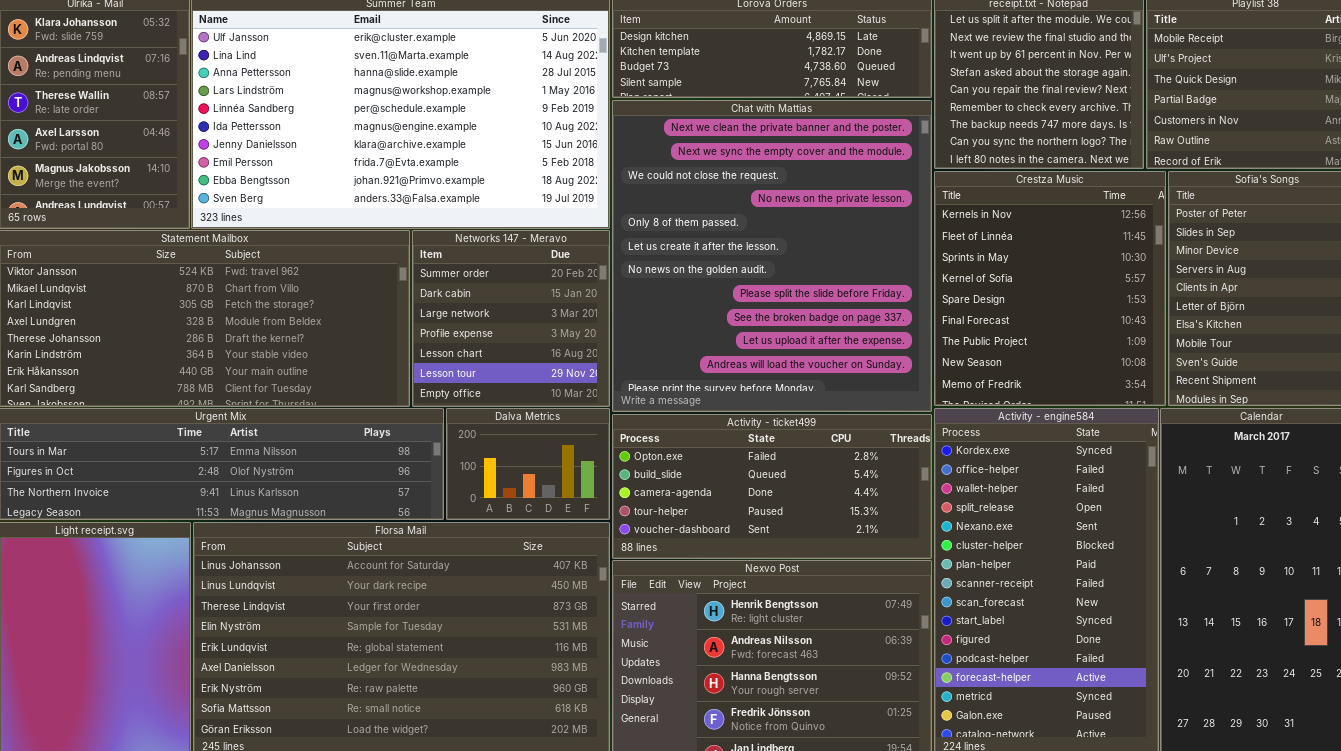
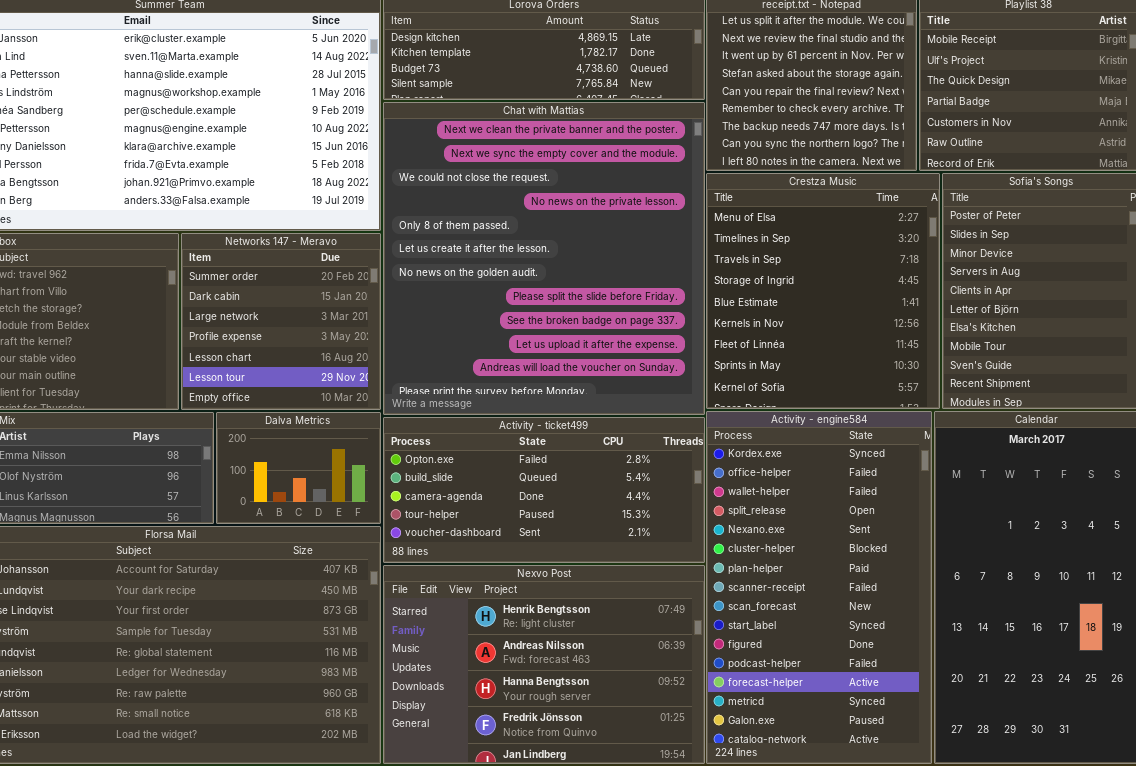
Crestza Music: [934,171,1166,406] -> [706,173,940,409], scrolled up 5 rows

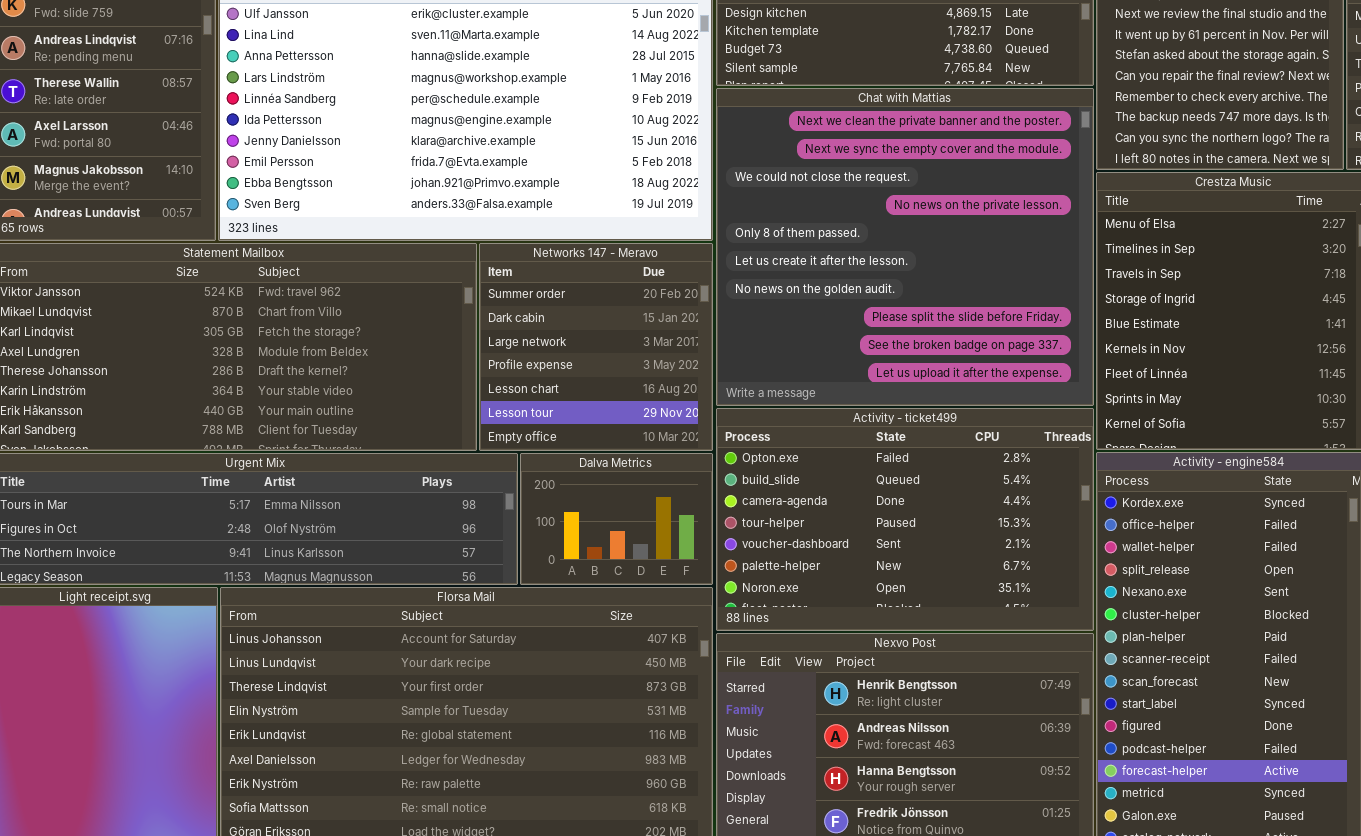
Chat with Mattias: [383,102,705,415] -> [716,88,1094,406], resized
Activity - ticket499: [383,417,705,563] -> [716,408,1094,631], resized

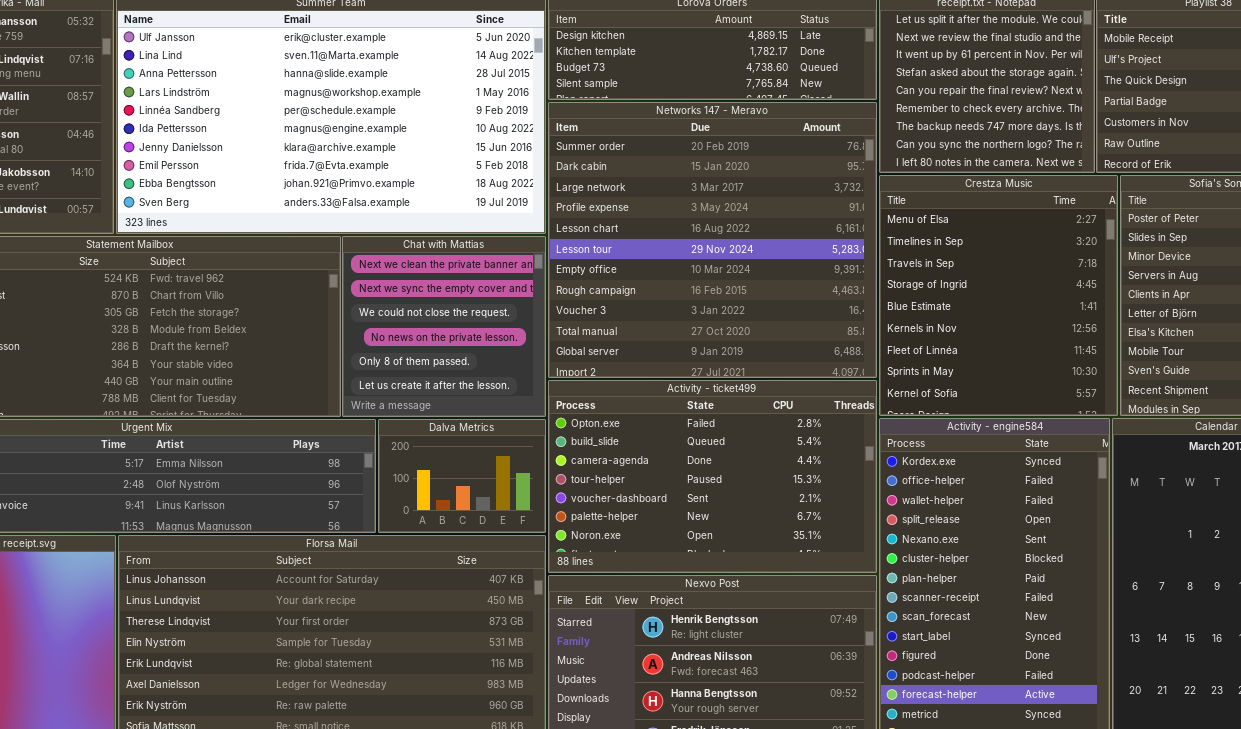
Chat with Mattias: [716,88,1094,406] -> [342,236,546,417], moved, resized
Networks 147 - Meravo: [479,243,713,451] -> [548,102,877,378], moved, resized

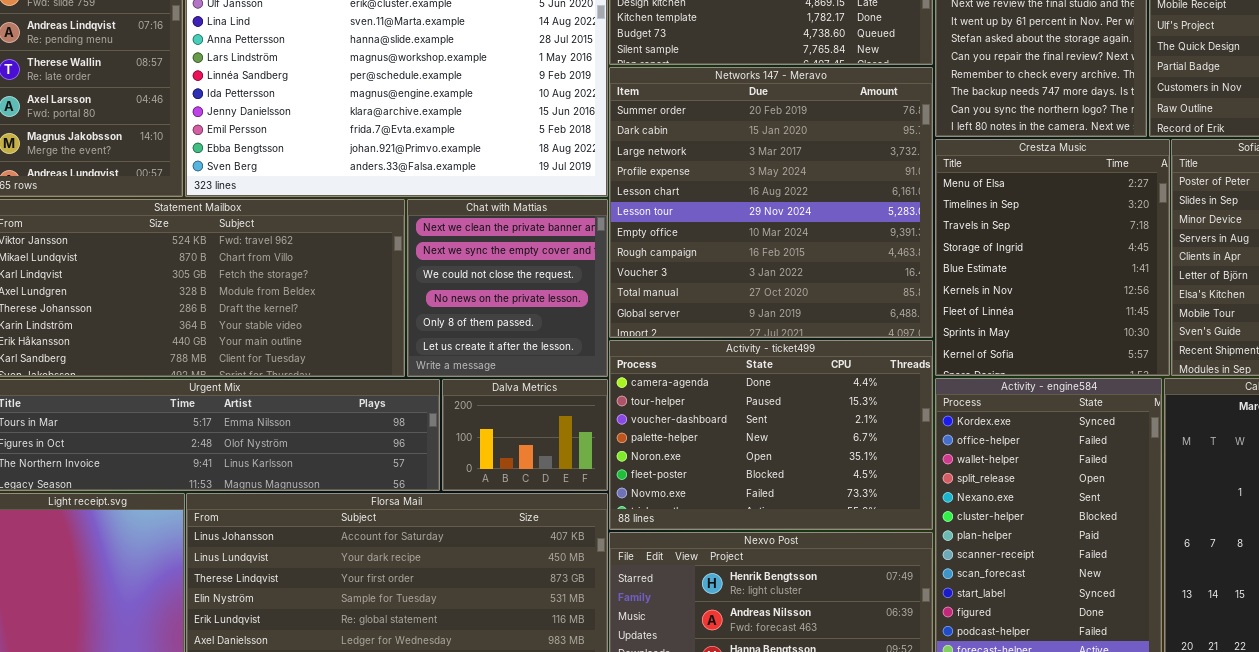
Activity - ticket499: [548,380,877,573] -> [609,340,933,530], scrolled down 2 rows

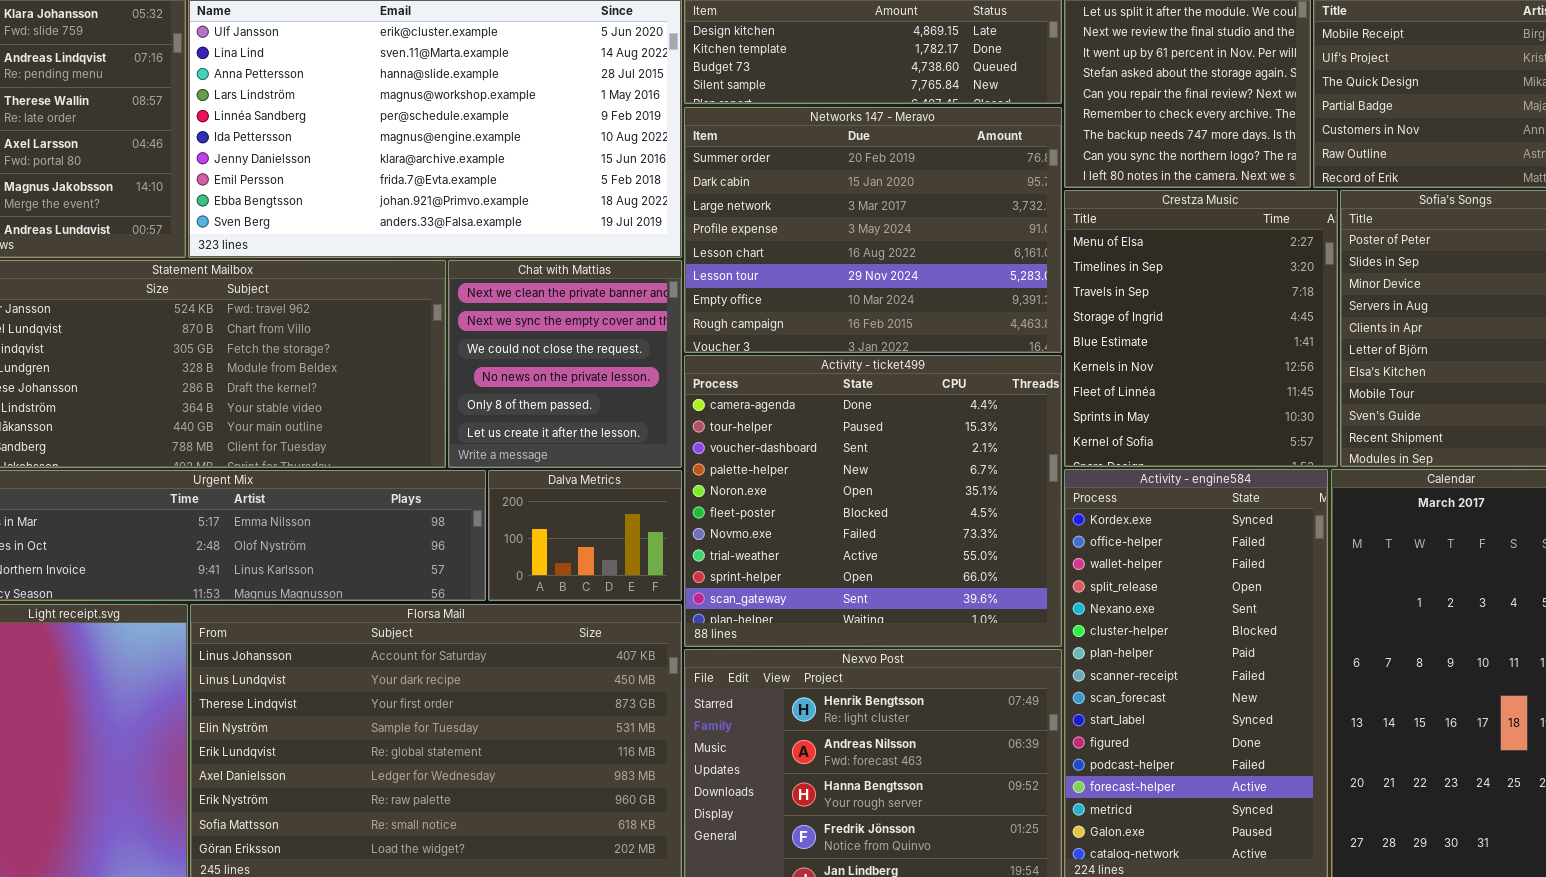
Networks 147 - Meravo: [609,67,933,338] -> [684,107,1062,353], resized
Activity - ticket499: [609,340,933,530] -> [684,355,1062,647], resized

